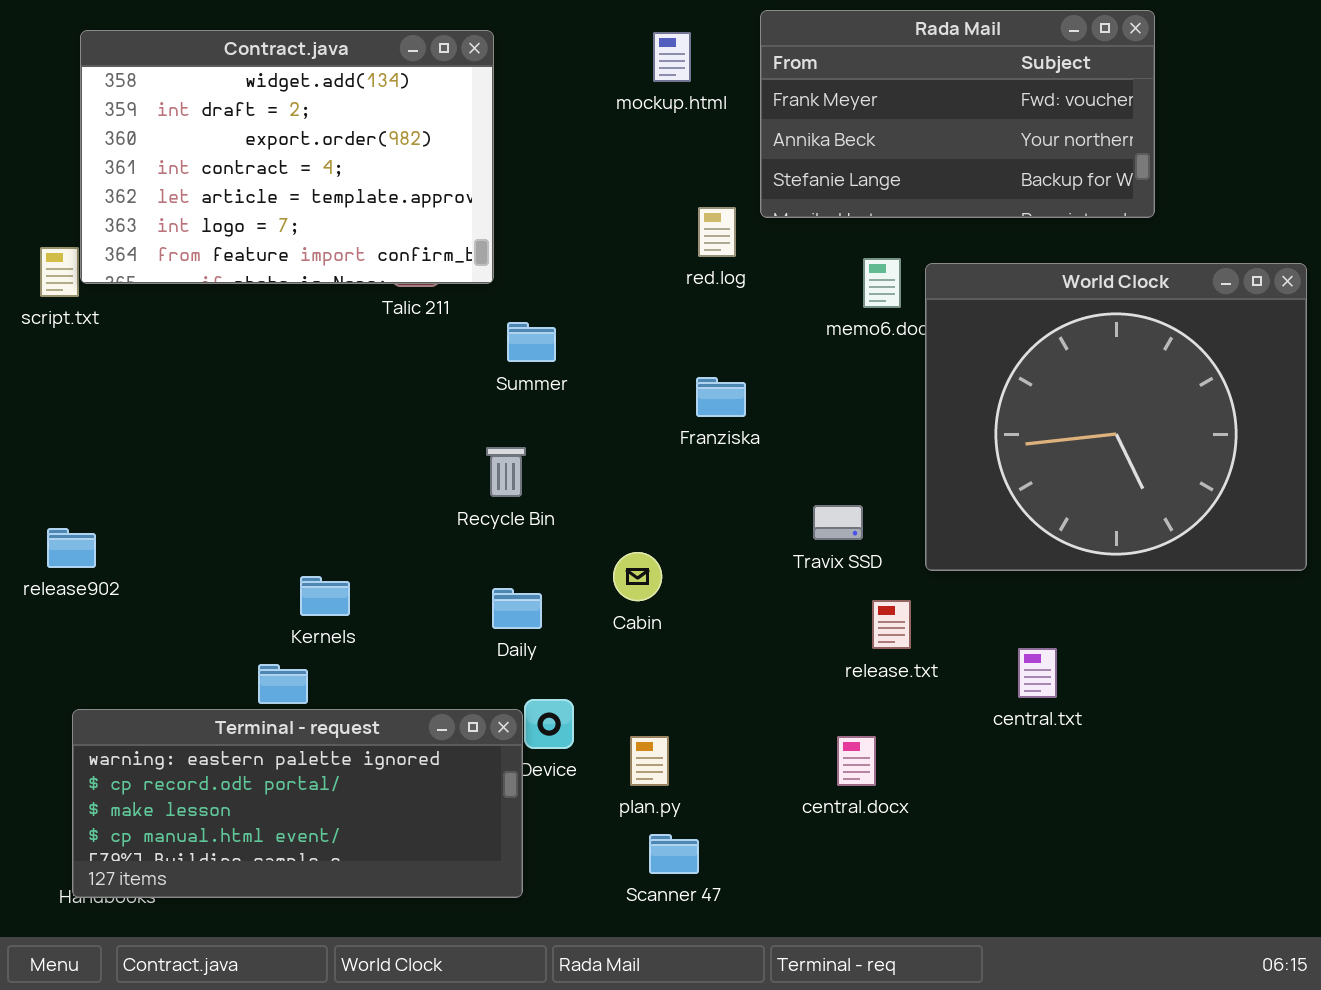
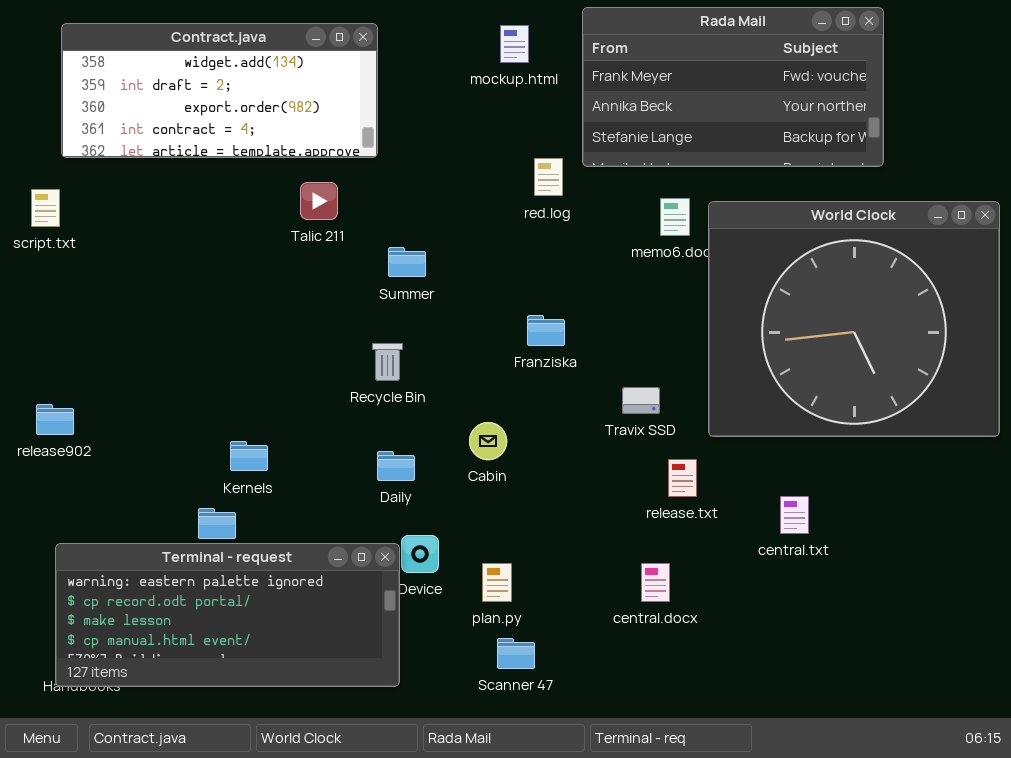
Contract.java: [80,30,494,284] -> [61,23,378,158], resized
Franziska: [696,377,746,417] -> [527,315,565,346], moved

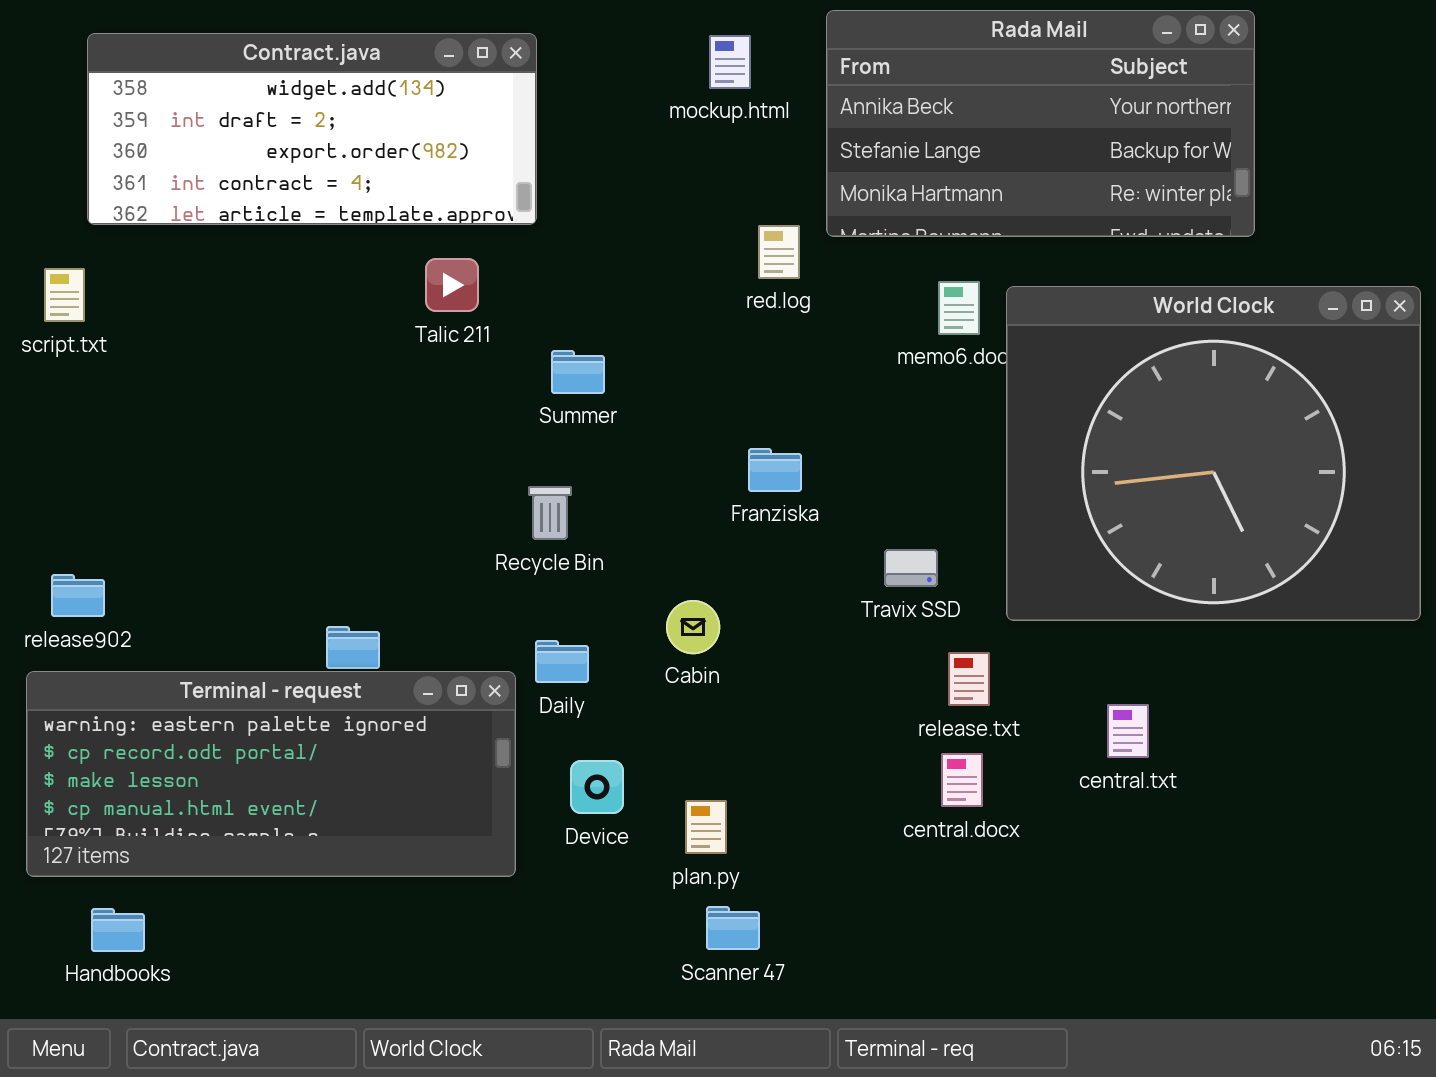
Rada Mail: [582,7,884,167] -> [826,10,1255,237], scrolled down 1 row
Terminal - request: [55,543,400,687] -> [26,671,516,877], moved
central.docx: [641,563,670,602] -> [941,753,983,807], moved

